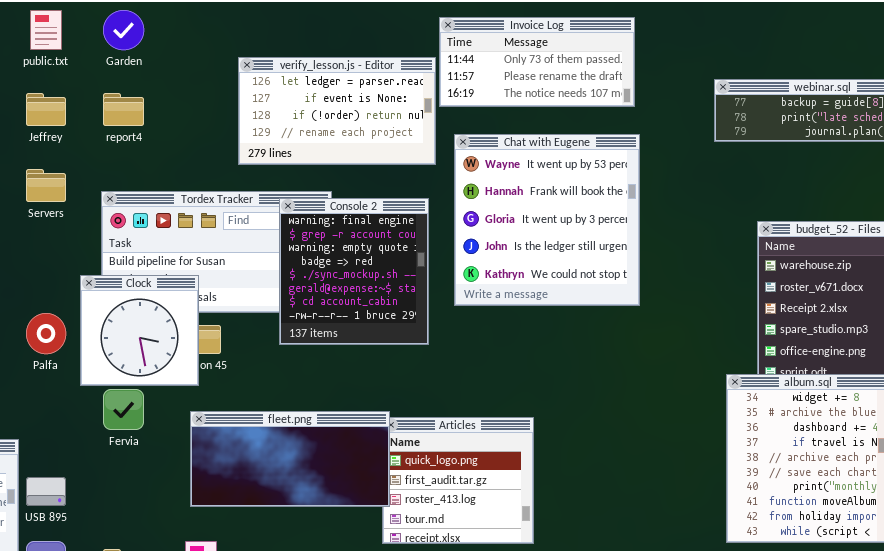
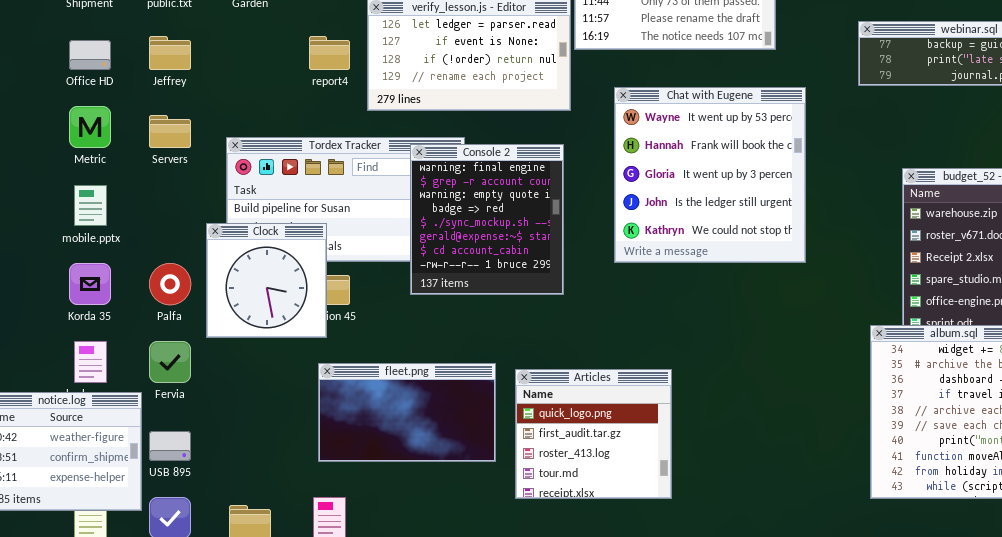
report4: [103,93,144,126] -> [309,36,350,70], moved
Chat with Eugene: [454,134,640,306] -> [614,87,806,263], moved
Fervia: [103,389,144,430] -> [149,341,191,383], moved
fleet.png: [190,411,390,507] -> [318,363,496,462], resized

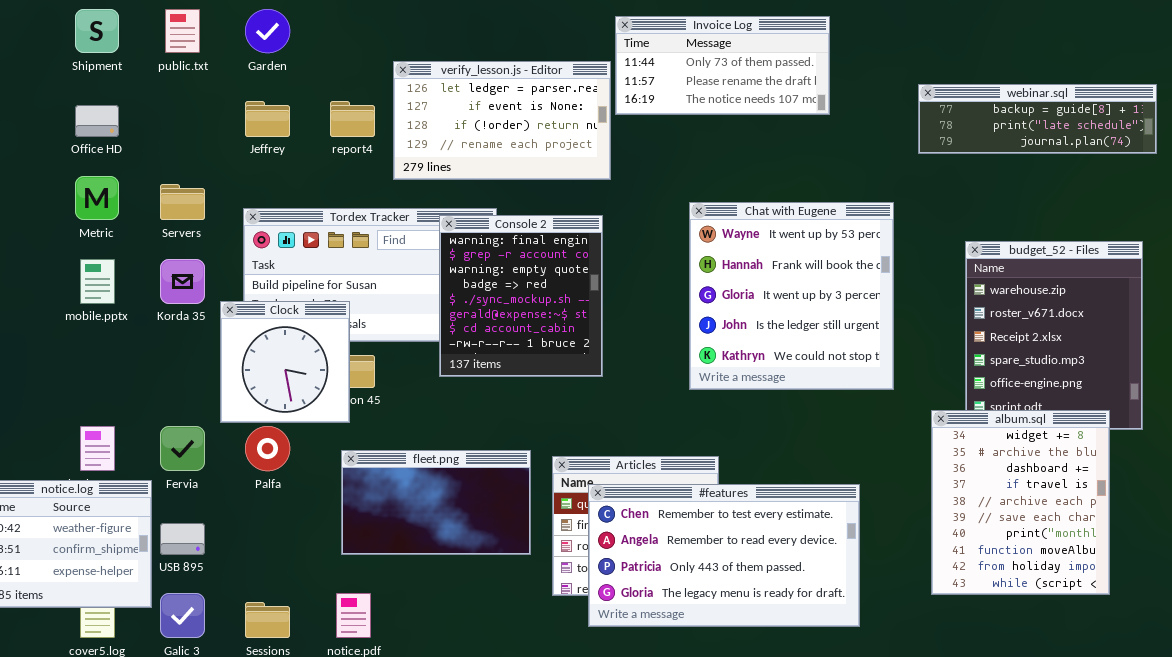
Jeffrey: [149,36,191,70] -> [245,101,290,137], moved
Chat with Eugene: [614,87,806,263] -> [689,202,894,390], moved
Korda 35: [69,263,111,305] -> [160,259,205,304], moved
Palfa: [149,263,191,305] -> [245,426,290,471], moved
#features: none -> [588,484,860,627], opened

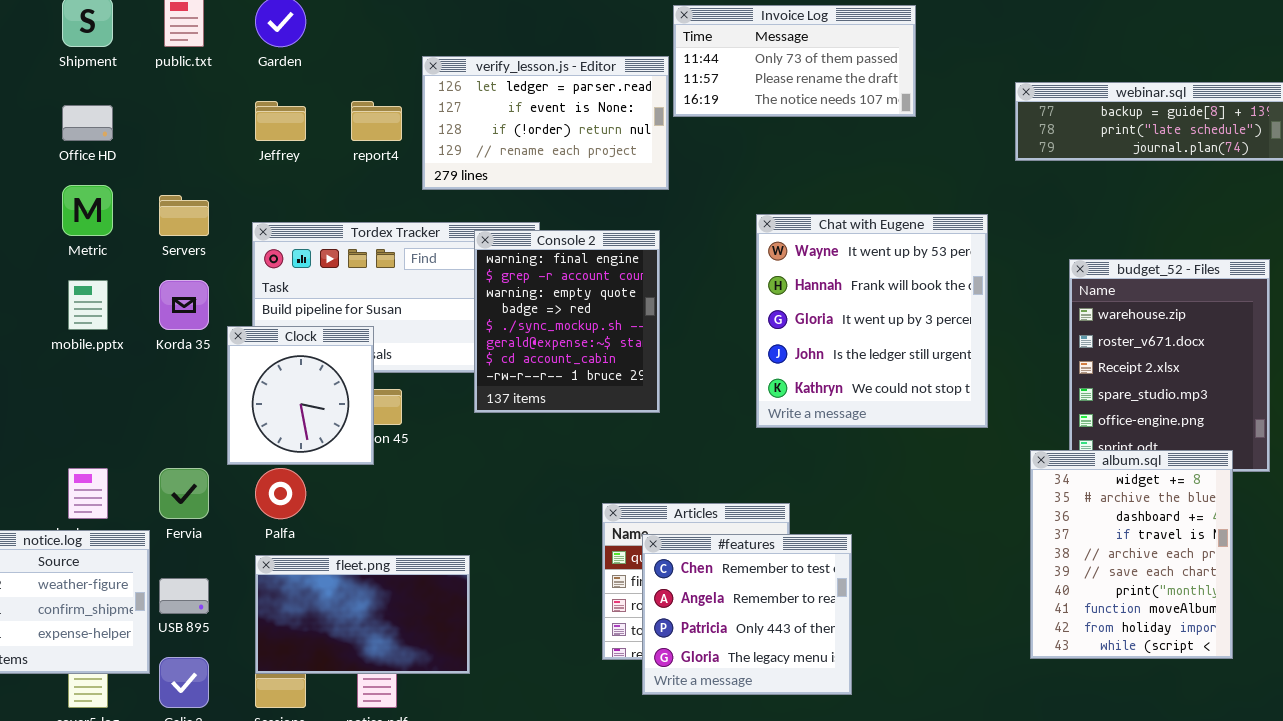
fleet.png: [341,450,531,555] -> [255,555,470,674], moved
#features: [588,484,860,627] -> [642,534,852,695], resized

